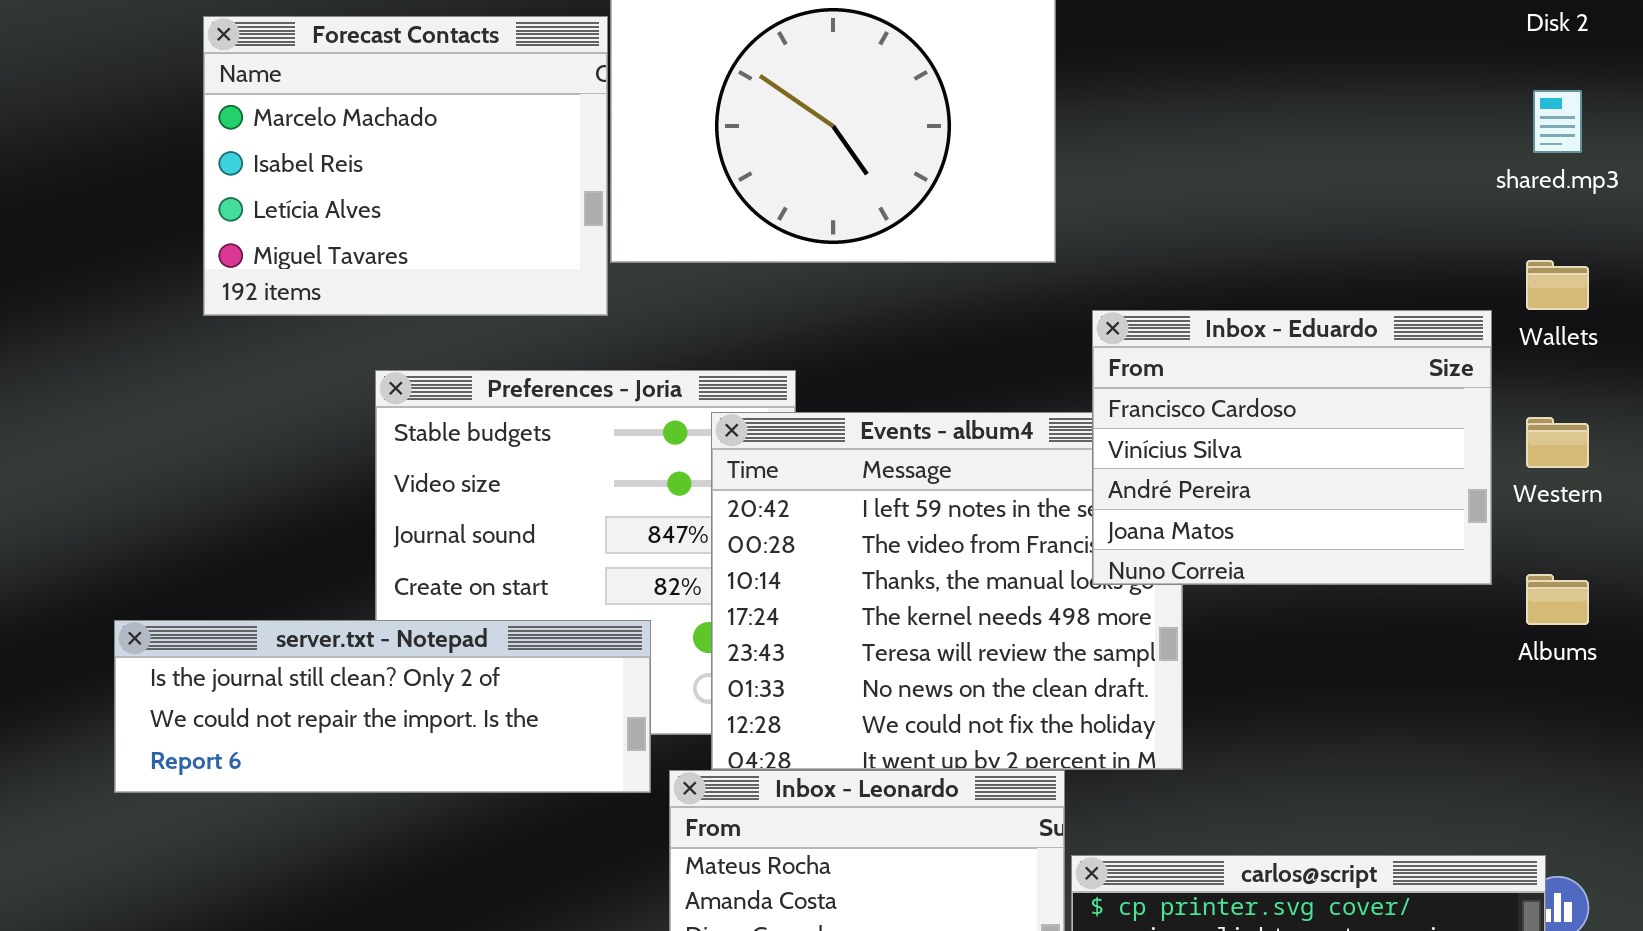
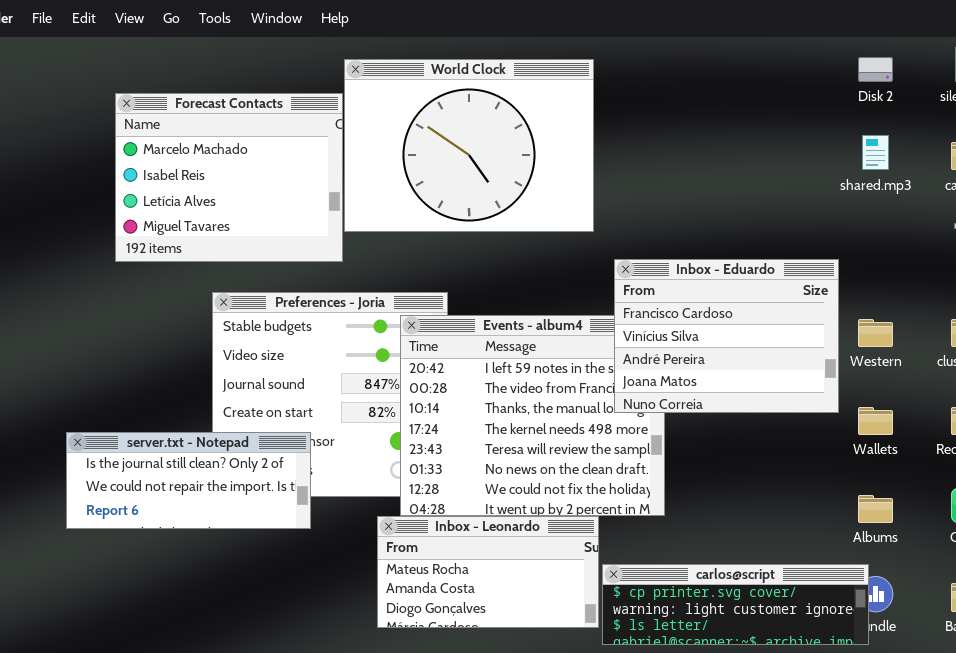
Wallets: [1526,260,1589,310] -> [858,407,893,435], moved
Albums: [1526,574,1589,625] -> [858,495,893,523], moved
server.txt - Notepad: [114,620,651,793] -> [66,432,311,529], resized

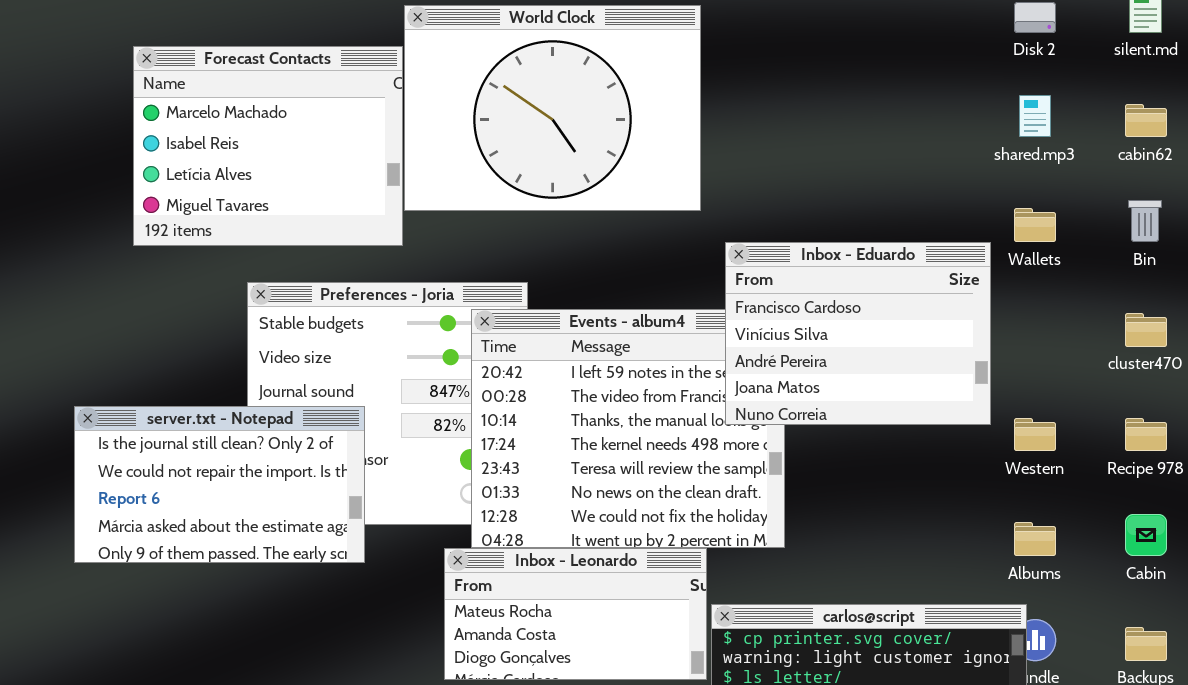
Western: [858,319,893,347] -> [1014,418,1056,451], moved
Wallets: [858,407,893,435] -> [1014,208,1056,242], moved
server.txt - Notepad: [66,432,311,529] -> [74,406,365,563], resized

